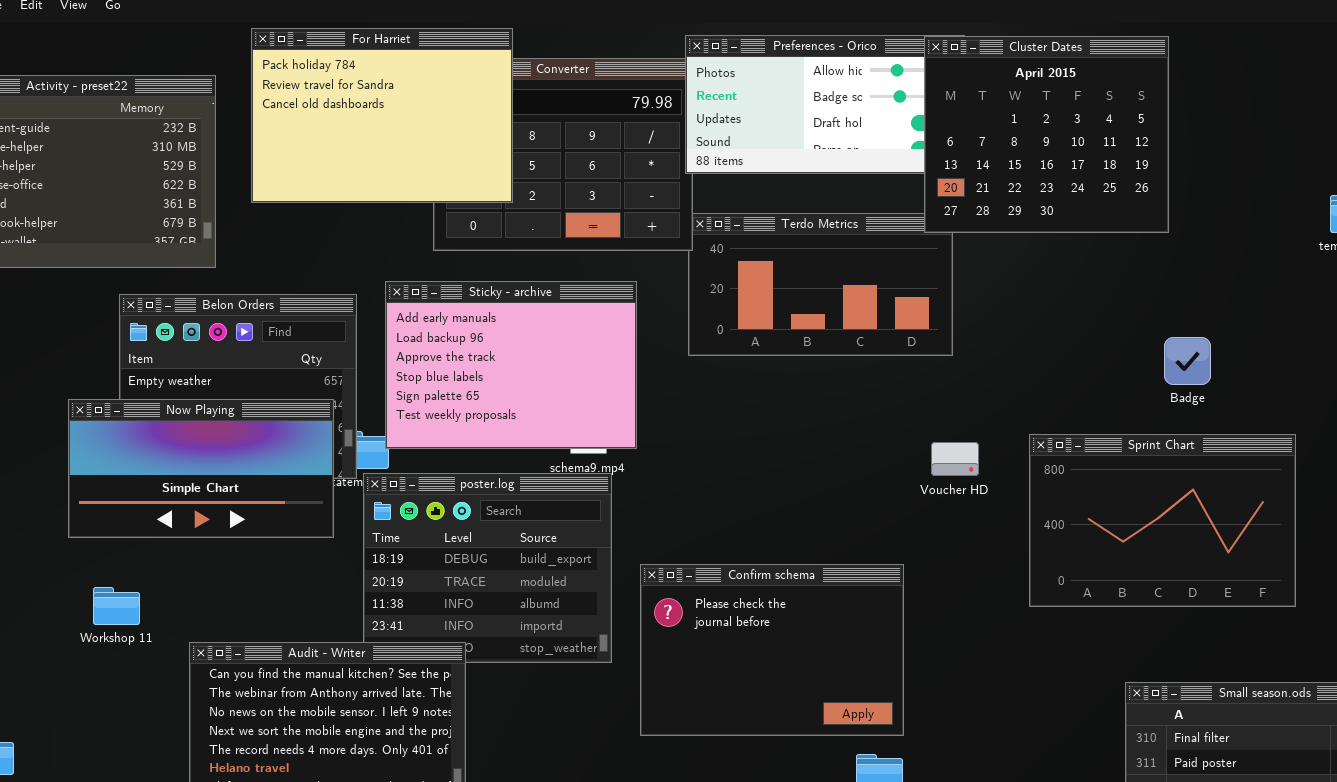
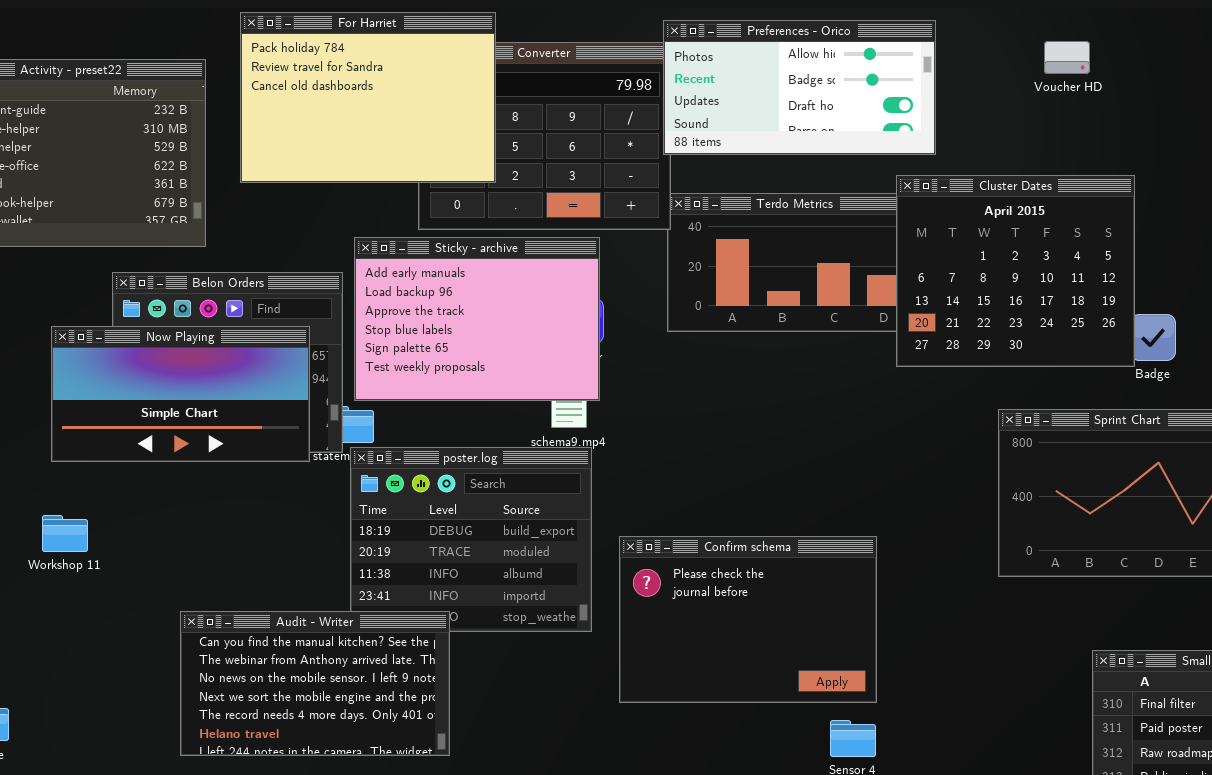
Cluster Dates: [924,36,1169,233] -> [896,175,1135,367], moved
Sticky - archive: [385,281,637,449] -> [354,237,600,401], moved
Now Playing: [68,399,334,538] -> [51,326,310,462], moved
Voucher HD: [931,442,979,476] -> [1044,41,1090,74], moved
Workshop 11: [93,587,140,625] -> [42,515,88,552], moved

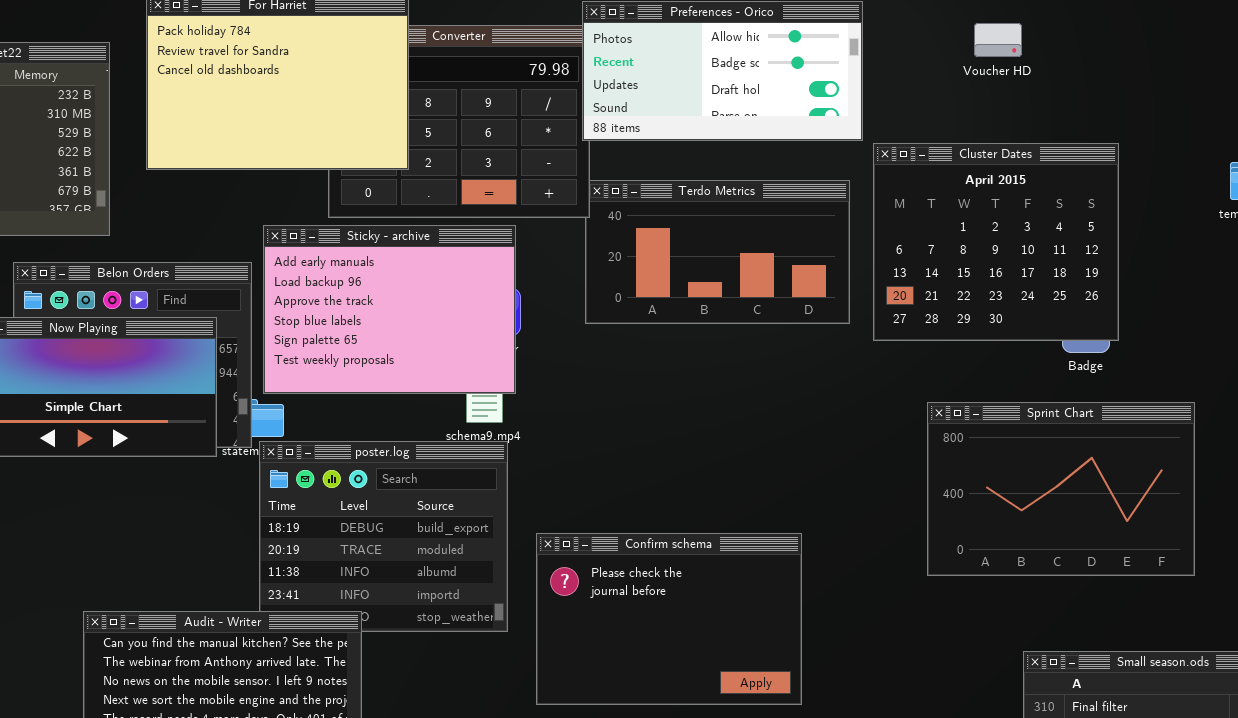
Cluster Dates: [896,175,1135,367] -> [873,143,1119,341], moved

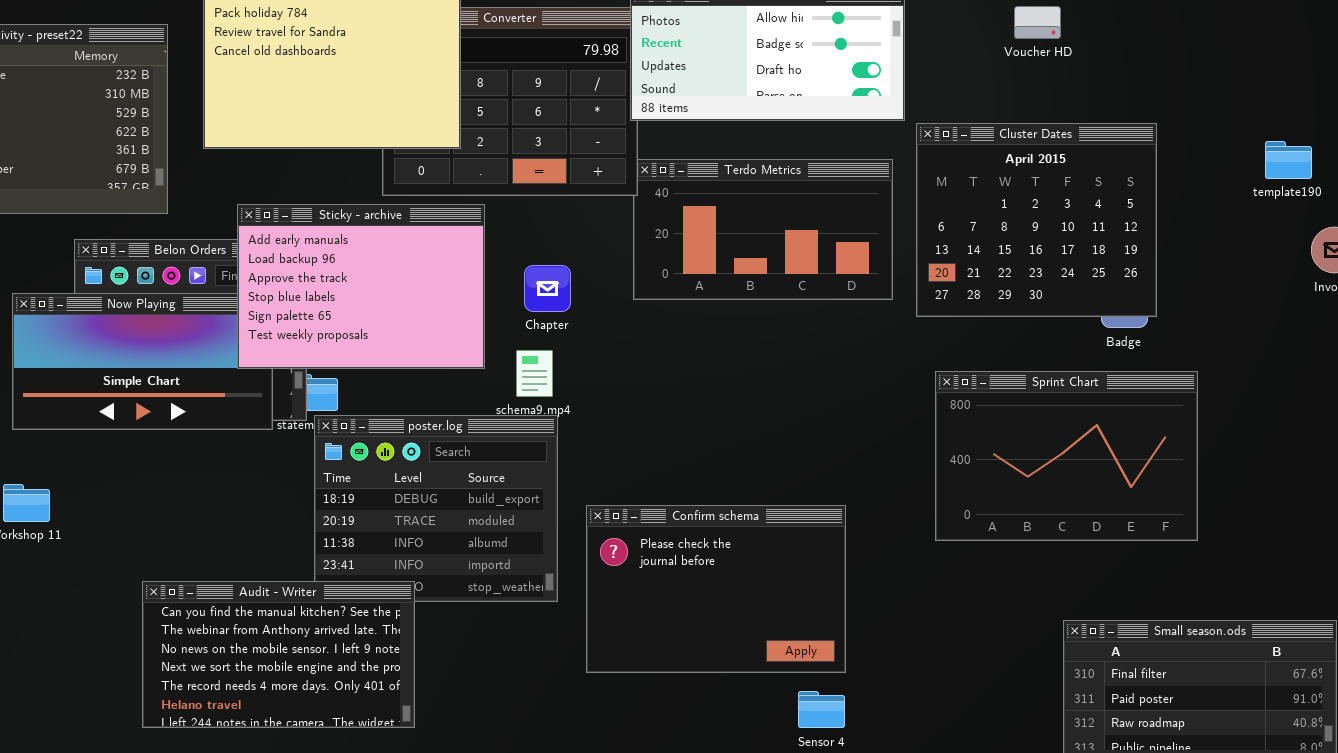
Sticky - archive: [263,225,516,394] -> [237,204,485,369], moved
Sprint Chart: [927,402,1195,576] -> [935,371,1198,541], moved

